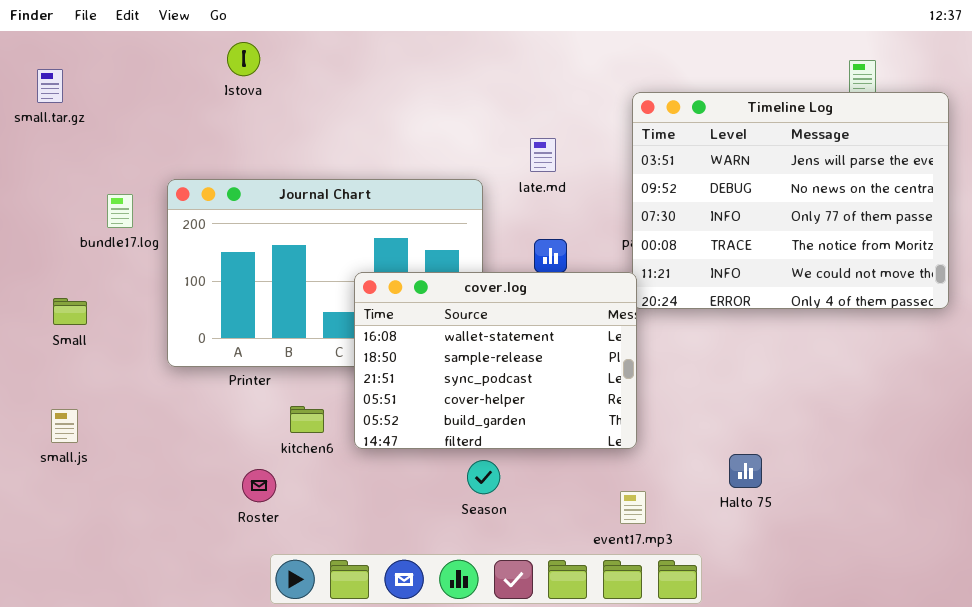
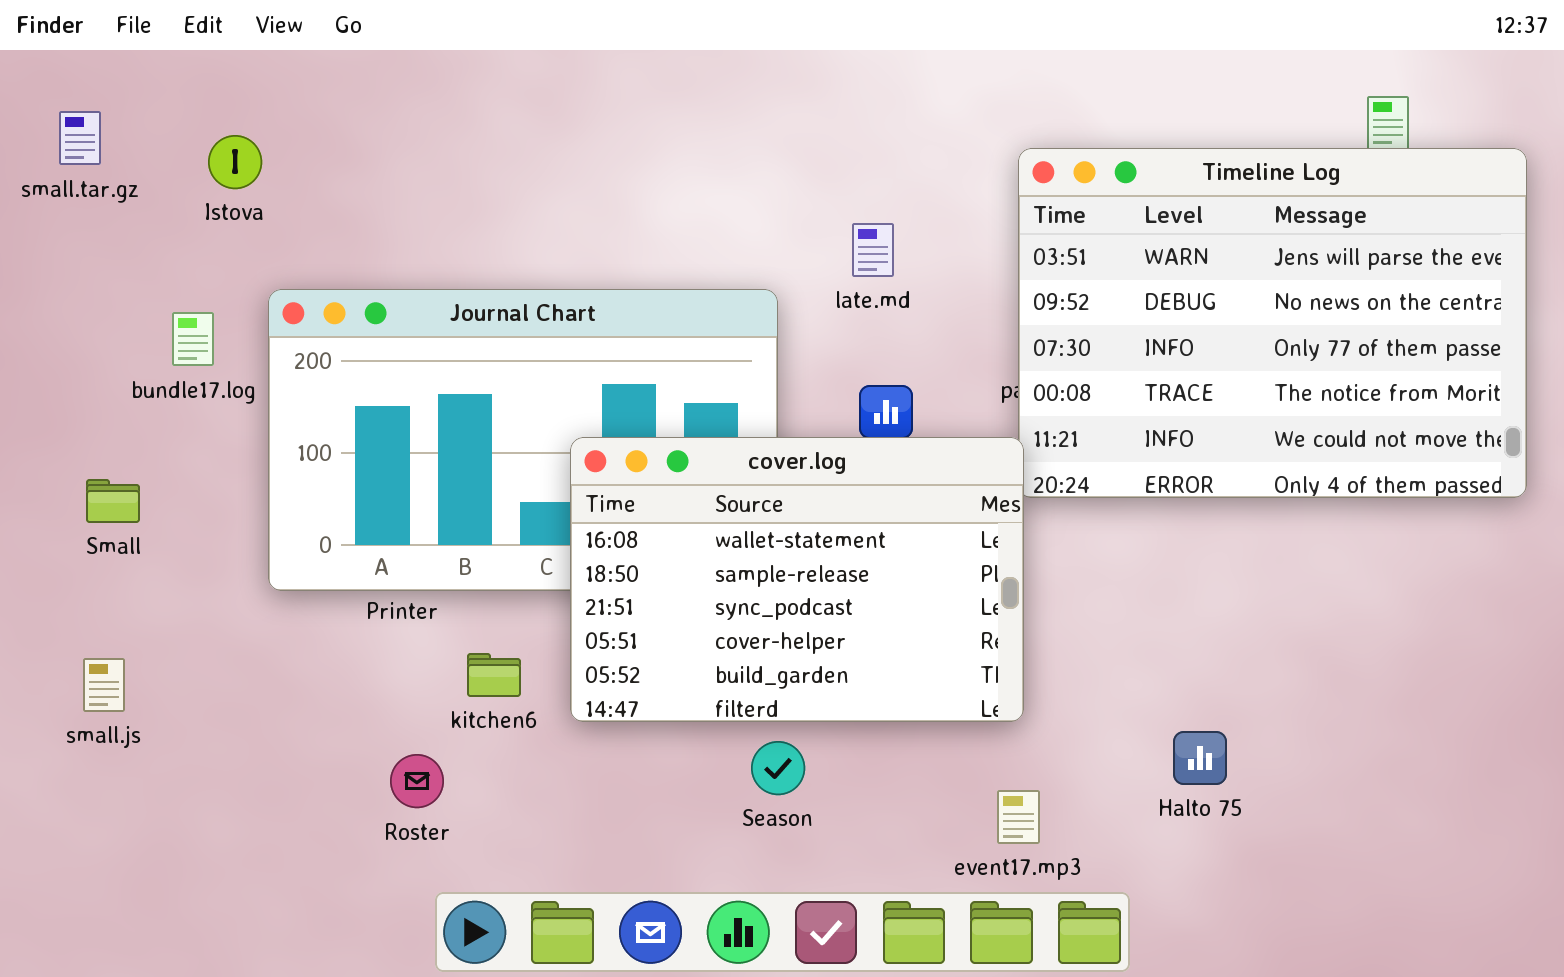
Istova: [227,42,260,76] -> [208,135,262,189], moved

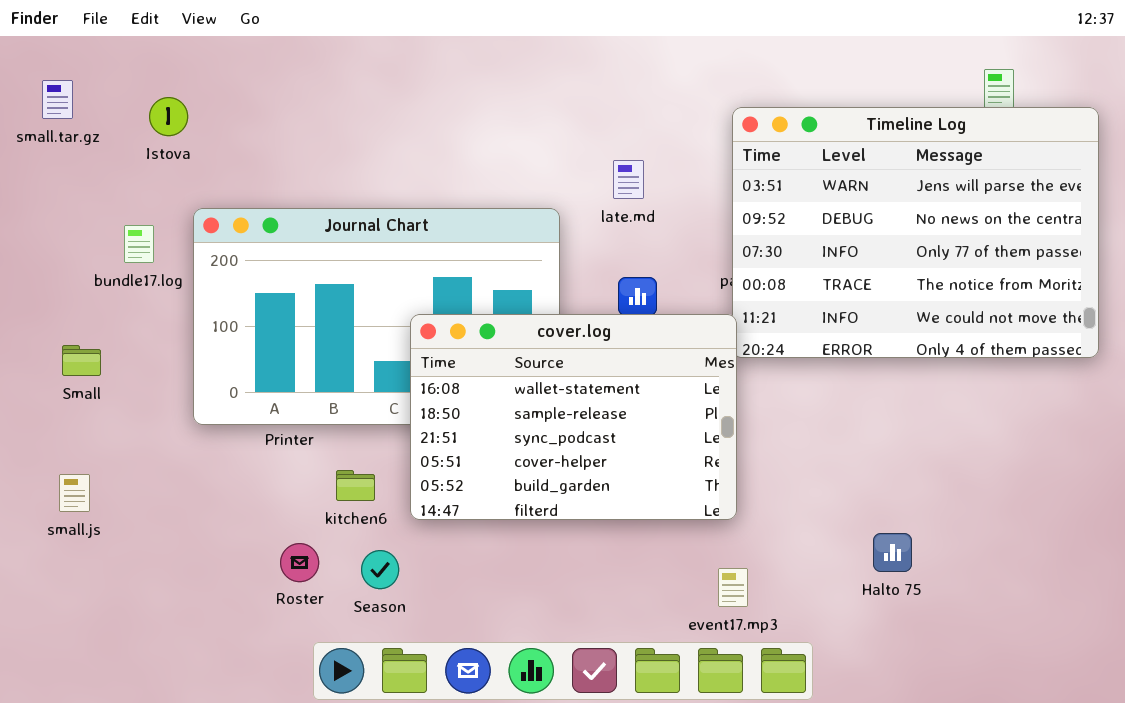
Halto 75: [1173,731,1227,785] -> [873,533,912,572], moved
Season: [751,741,805,795] -> [361,550,399,589], moved

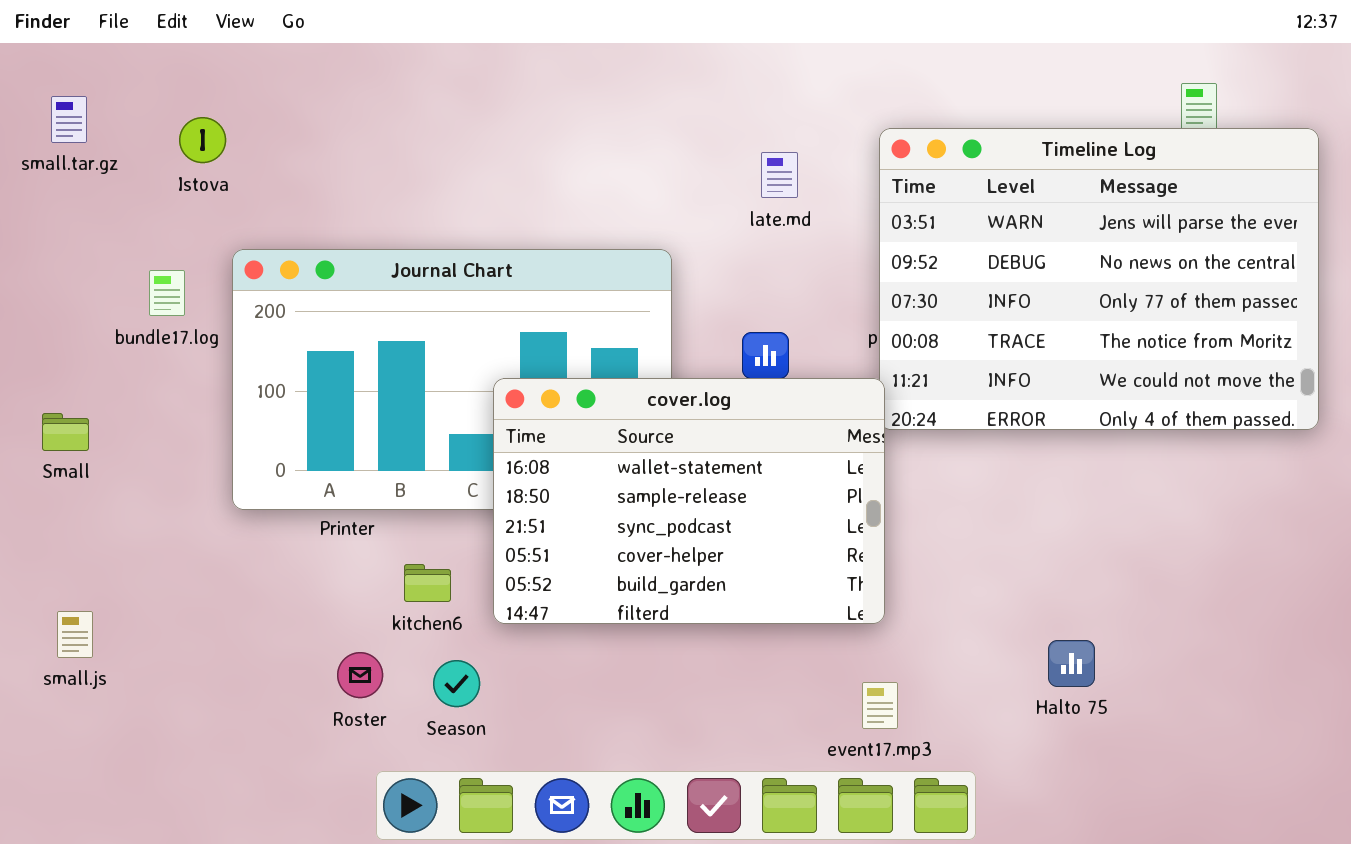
late.md: [613,160,644,199] -> [761,152,798,198], moved
Small: [62,345,101,376] -> [42,413,89,451], moved
small.js: [59,474,90,512] -> [57,611,93,658], moved

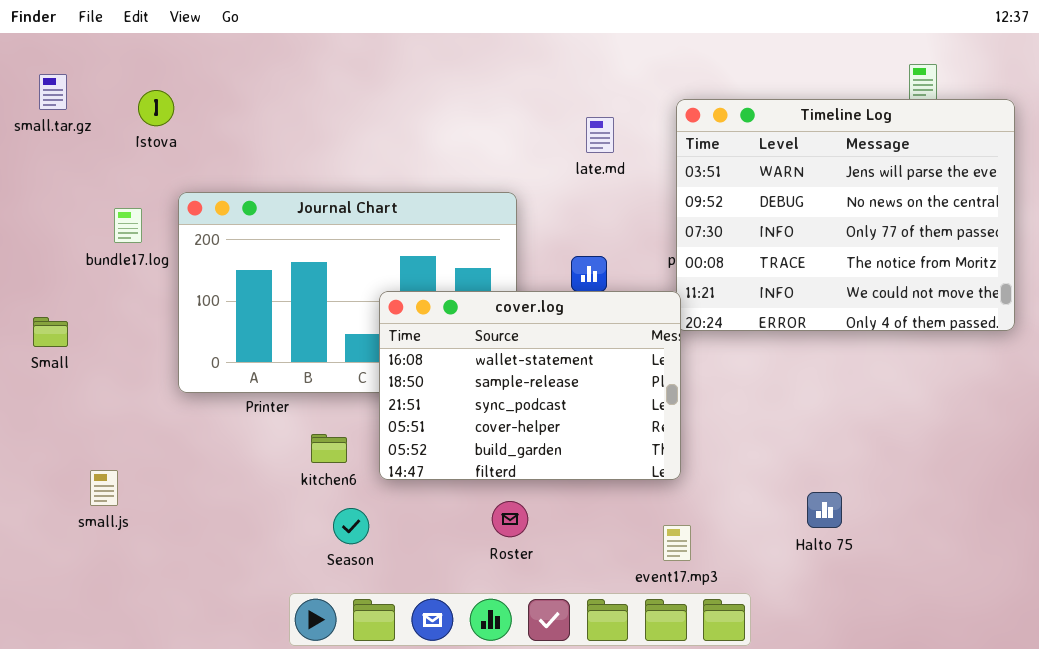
small.js: [57,611,93,658] -> [90,470,118,506], moved
Roster: [337,652,383,698] -> [492,501,528,537], moved

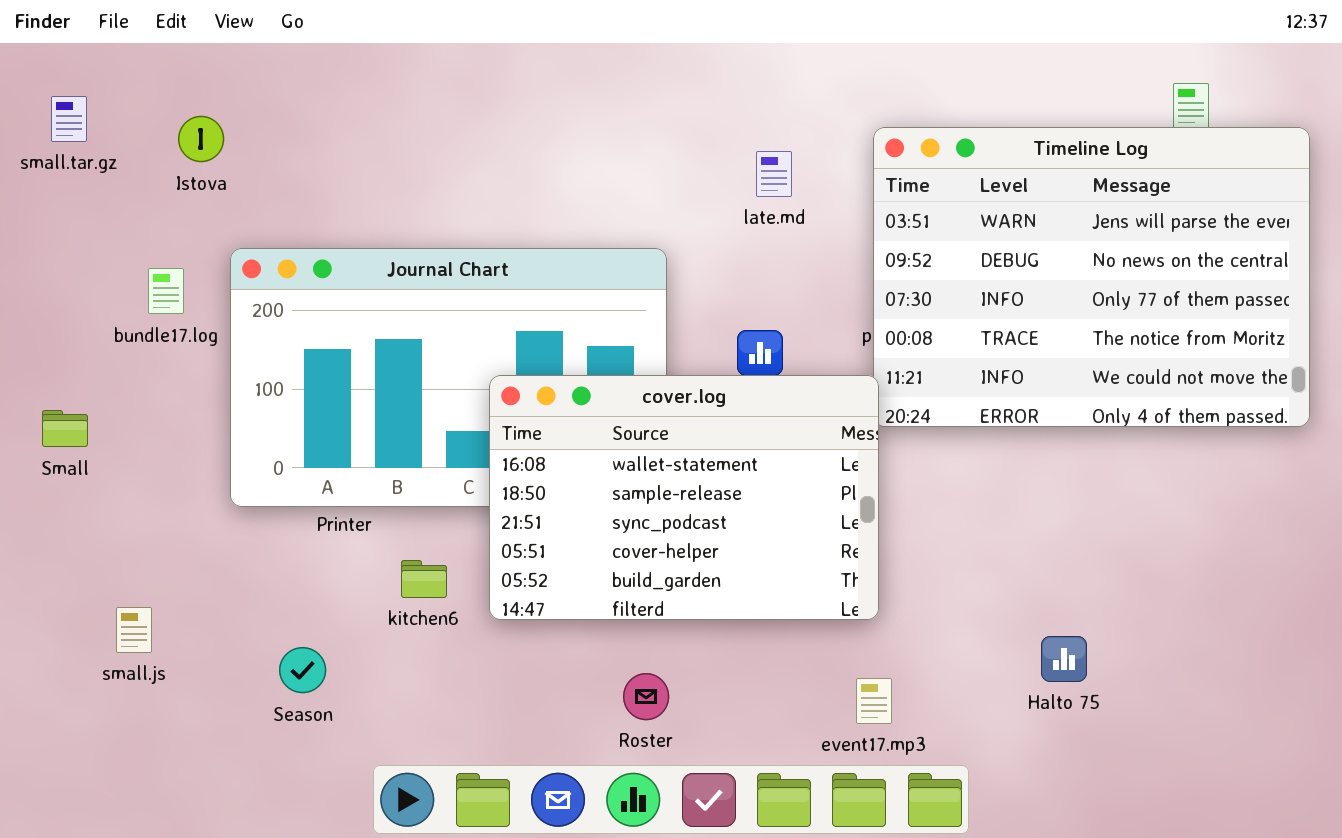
Roster: [492,501,528,537] -> [623,673,669,720], moved
Season: [333,508,369,544] -> [279,647,326,693], moved

